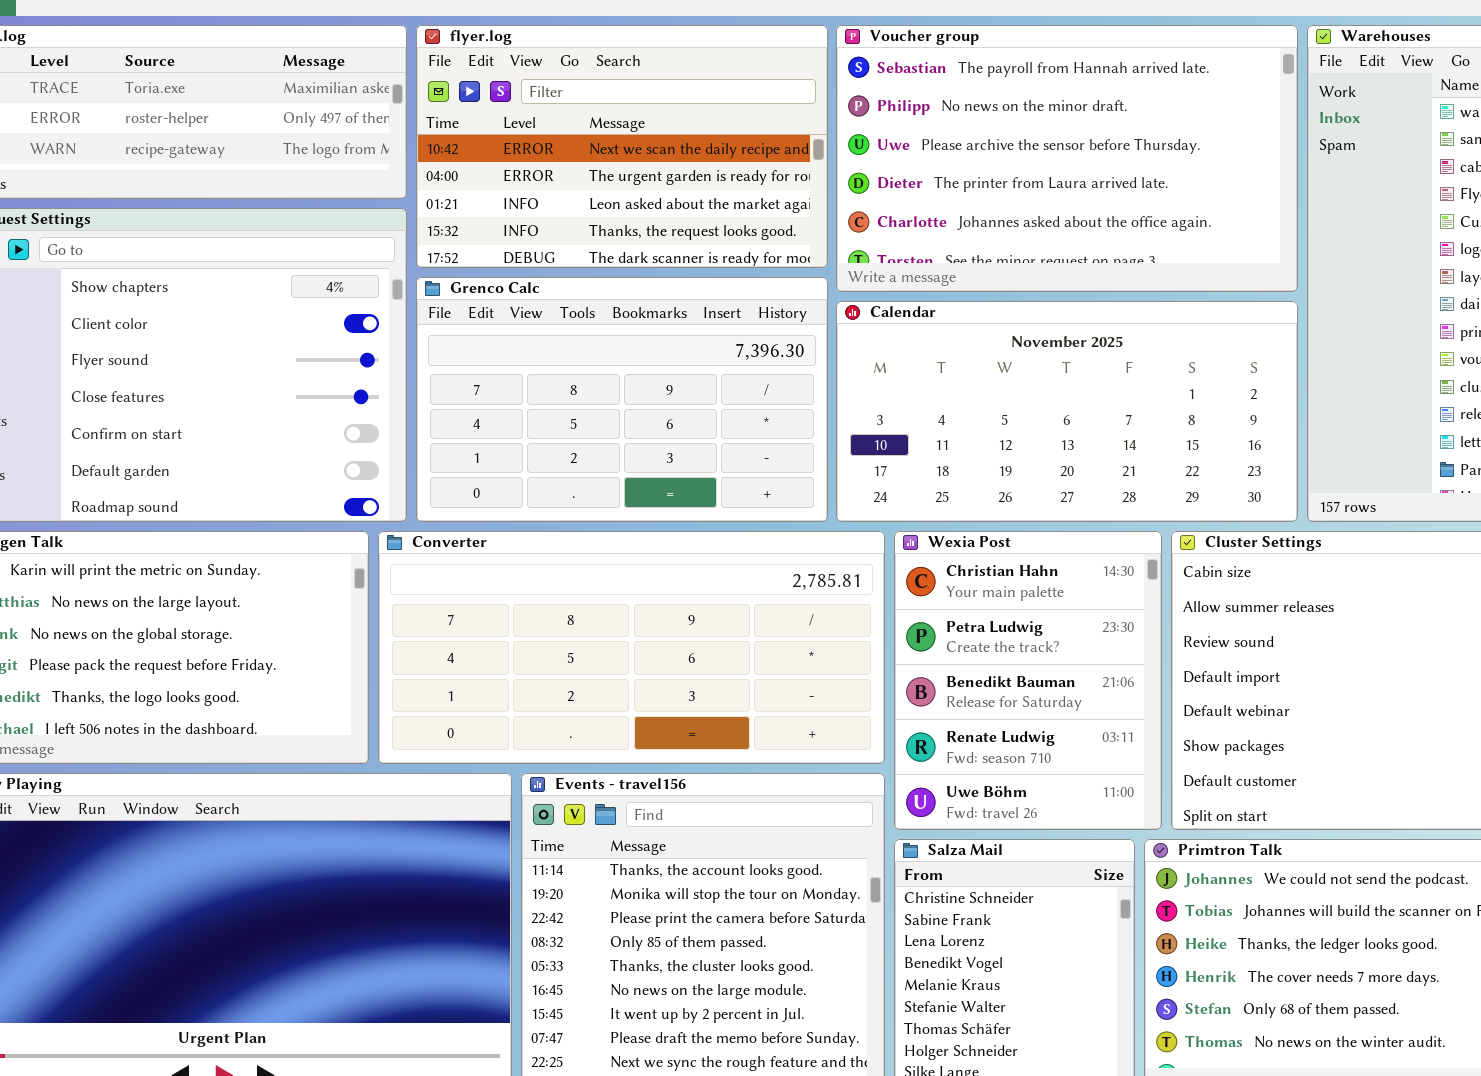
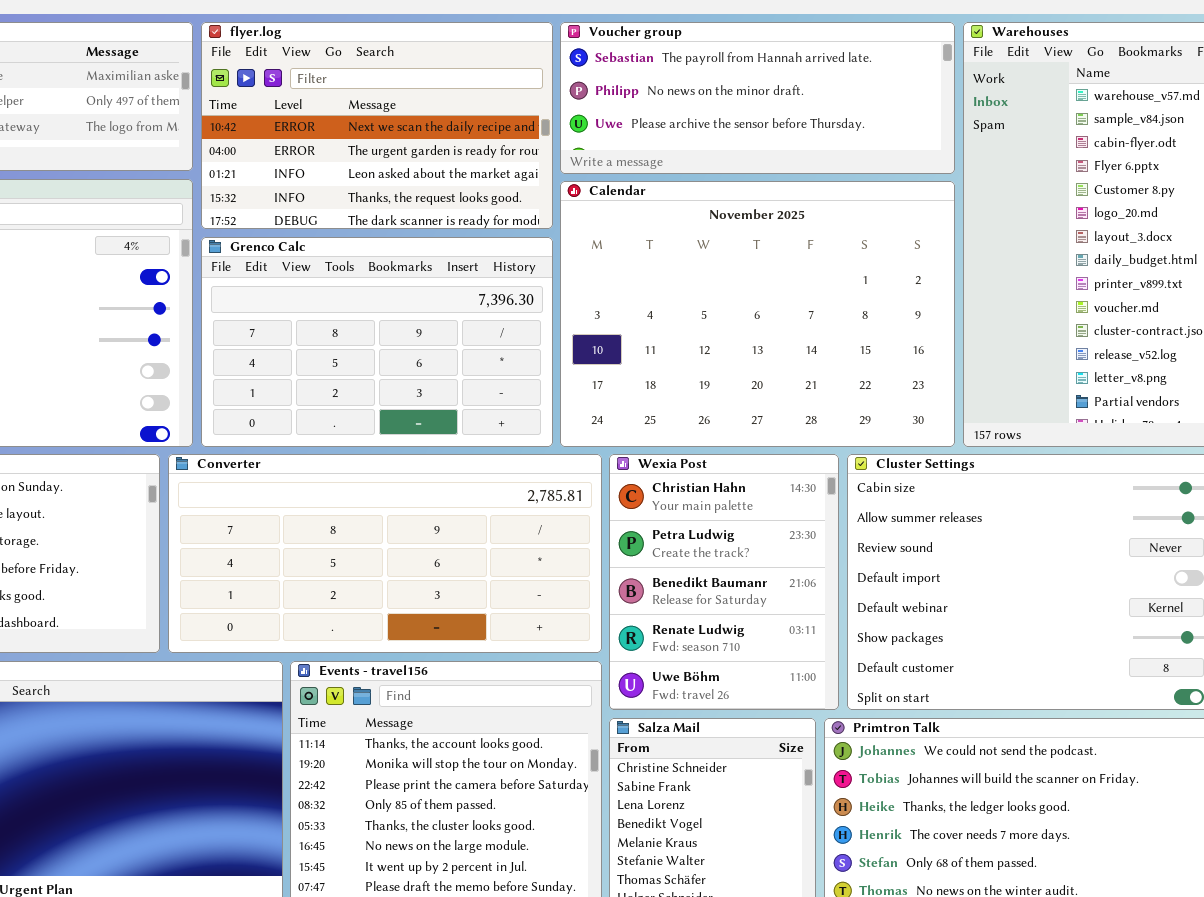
Voucher group: [836,25,1298,292] -> [560,22,955,174], resized
Calendar: [836,301,1298,522] -> [560,181,955,447], resized

